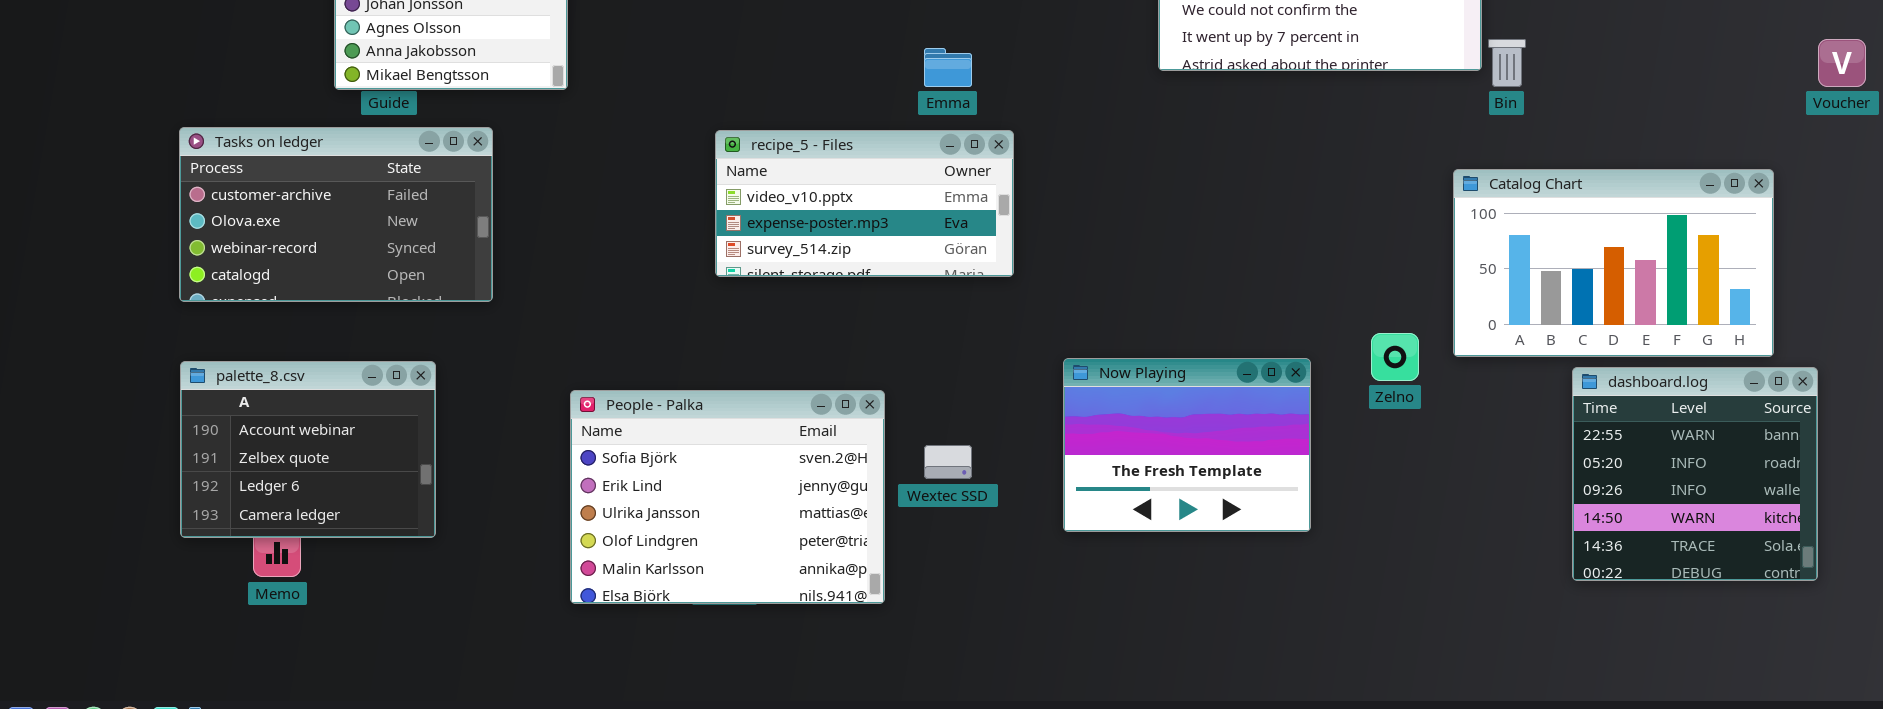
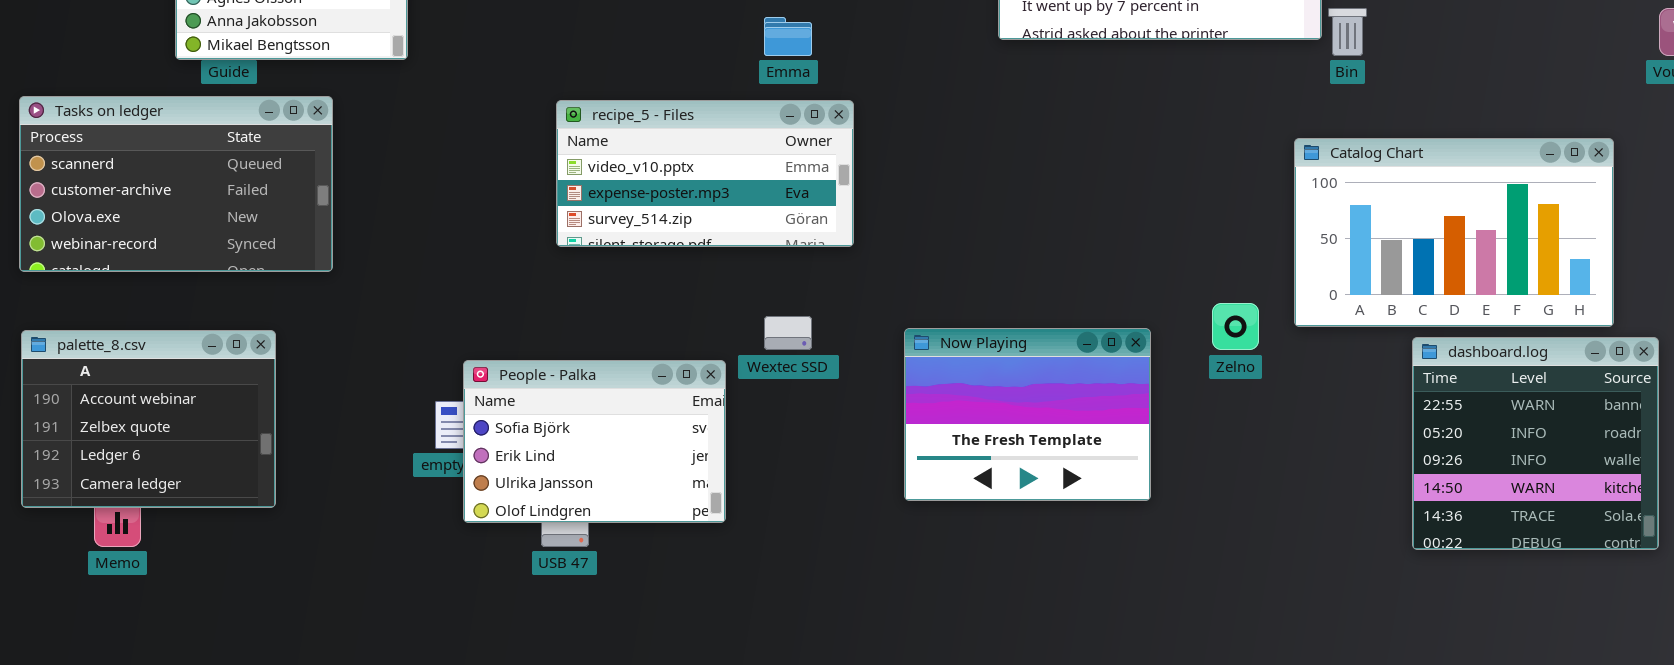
Tasks on ledger: [179,127,493,302] -> [19,96,333,272], scrolled up 1 row
People - Palka: [570,390,885,604] -> [463,360,726,523], resized
Wextec SSD: [924,445,972,479] -> [764,316,812,350], moved

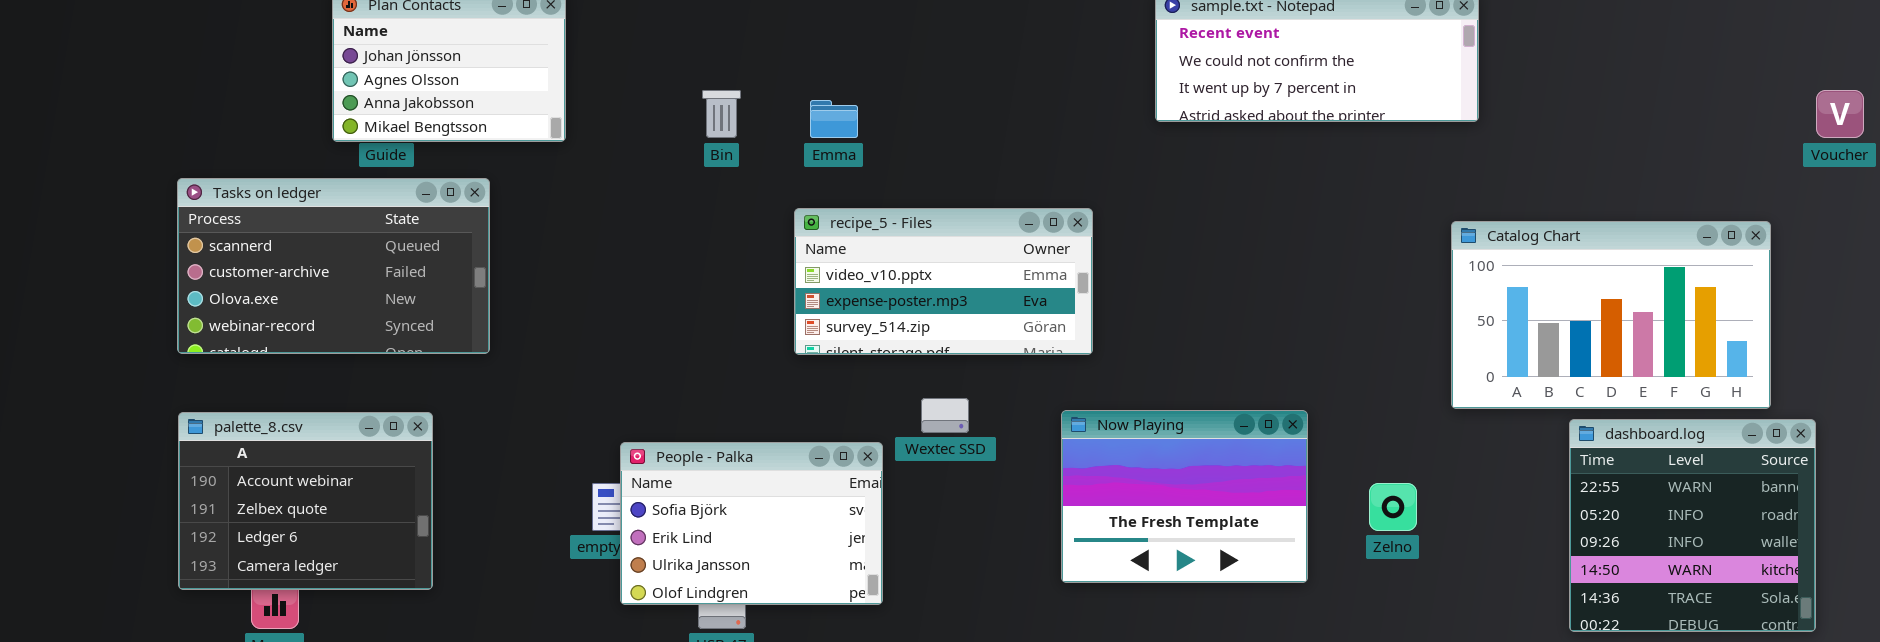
Bin: [1328,8,1367,56] -> [702,90,741,138], moved
Emma: [764,17,812,56] -> [810,100,858,138], moved
recipe_5 - Files: [556,100,854,247] -> [794,208,1093,355], moved
Zelno: [1212,303,1259,350] -> [1369,483,1417,531], moved

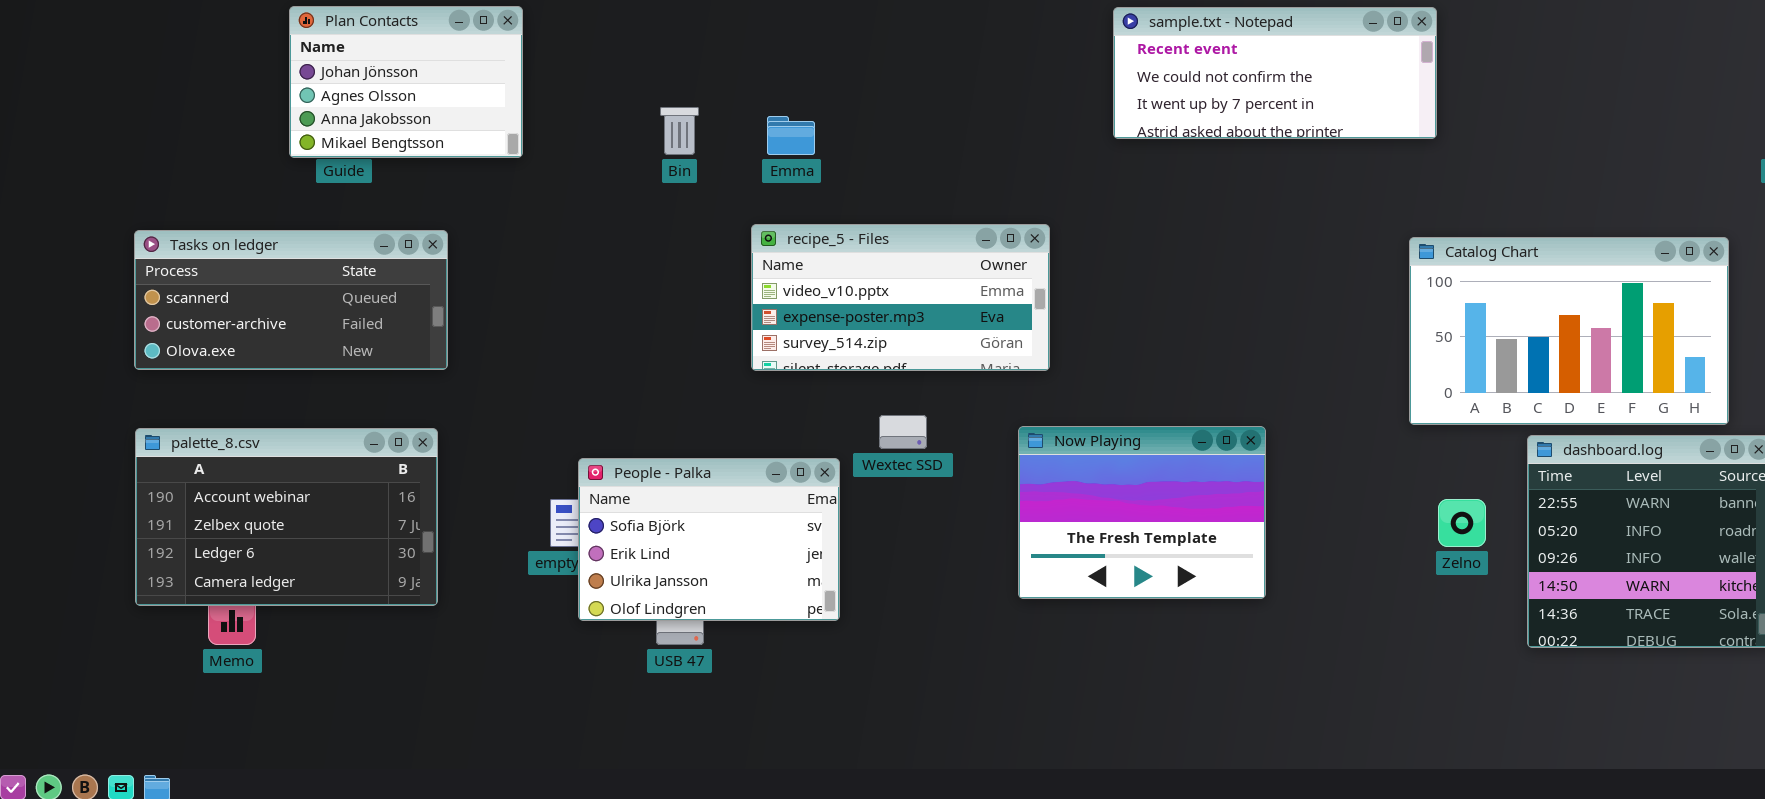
Tasks on ledger: [177,178,490,354] -> [134,230,448,370], resized
palette_8.csv: [178,412,433,590] -> [135,428,438,606], resized
Zelno: [1369,483,1417,531] -> [1438,499,1486,547], moved

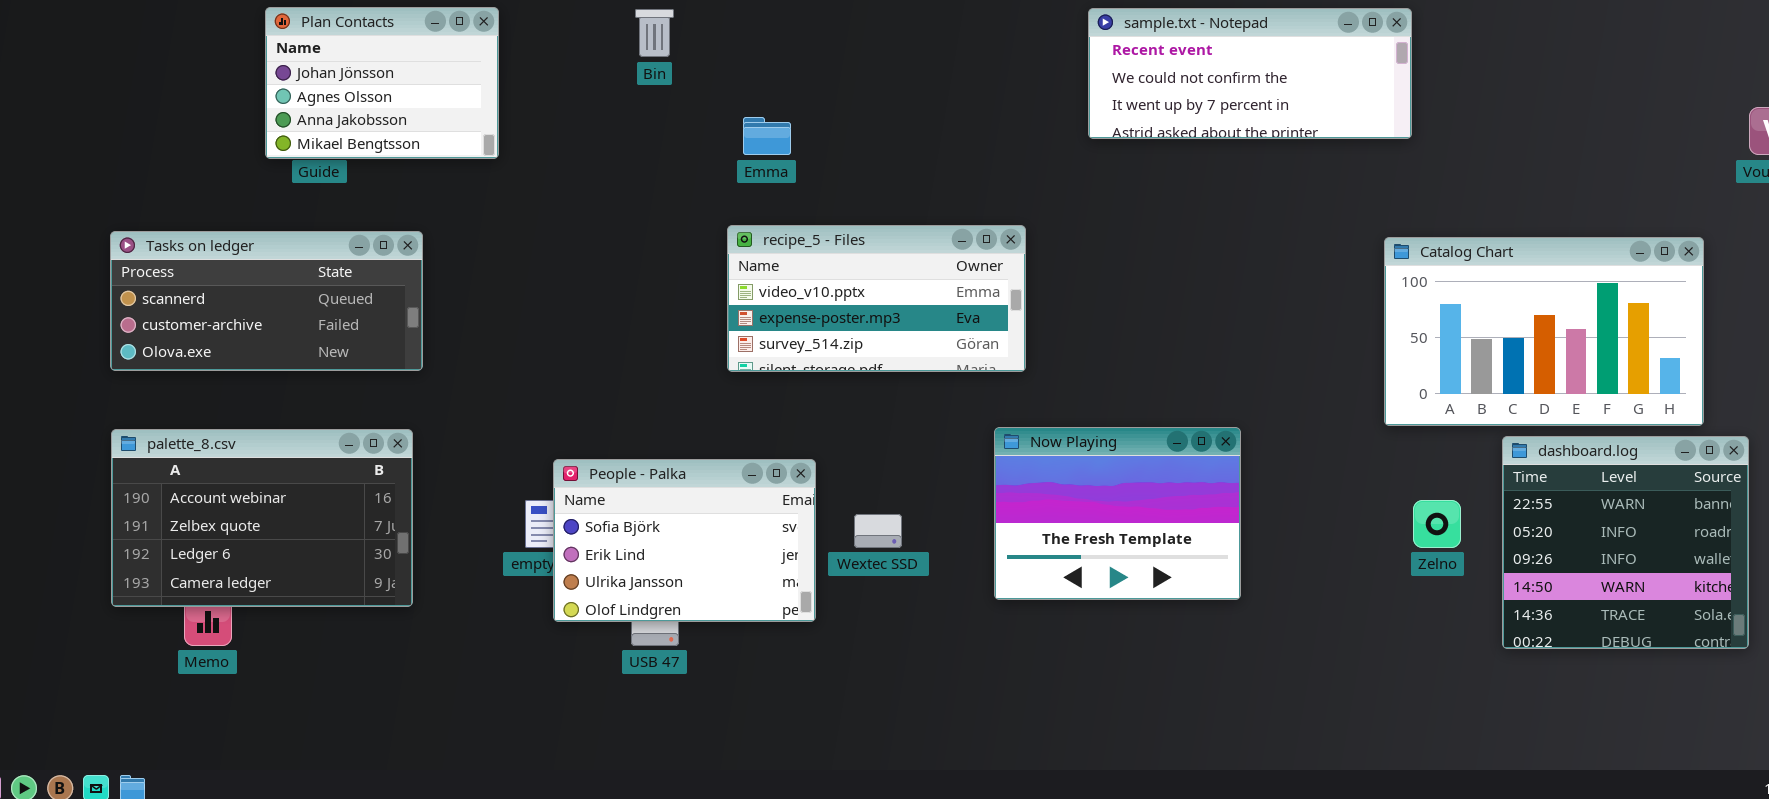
Bin: [660,107,699,155] -> [635,9,674,57], moved
Wextec SSD: [879,415,927,449] -> [854,514,902,548], moved

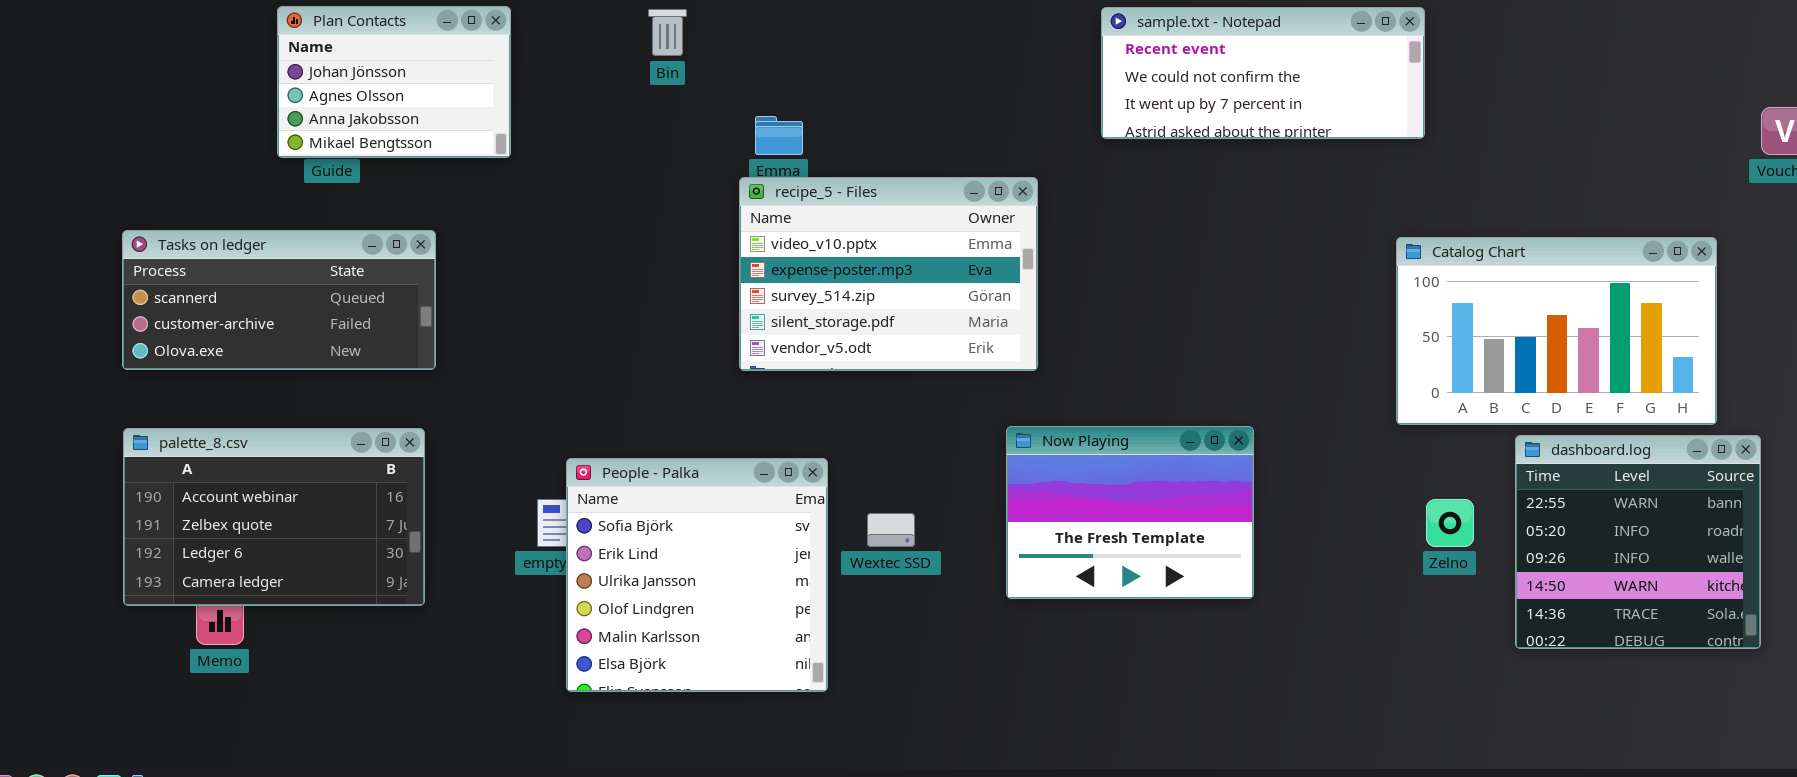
recipe_5 - Files: [727,225,1026,372] -> [739,177,1038,371], resized
People - Palka: [553,459,816,622] -> [566,458,828,692], resized

